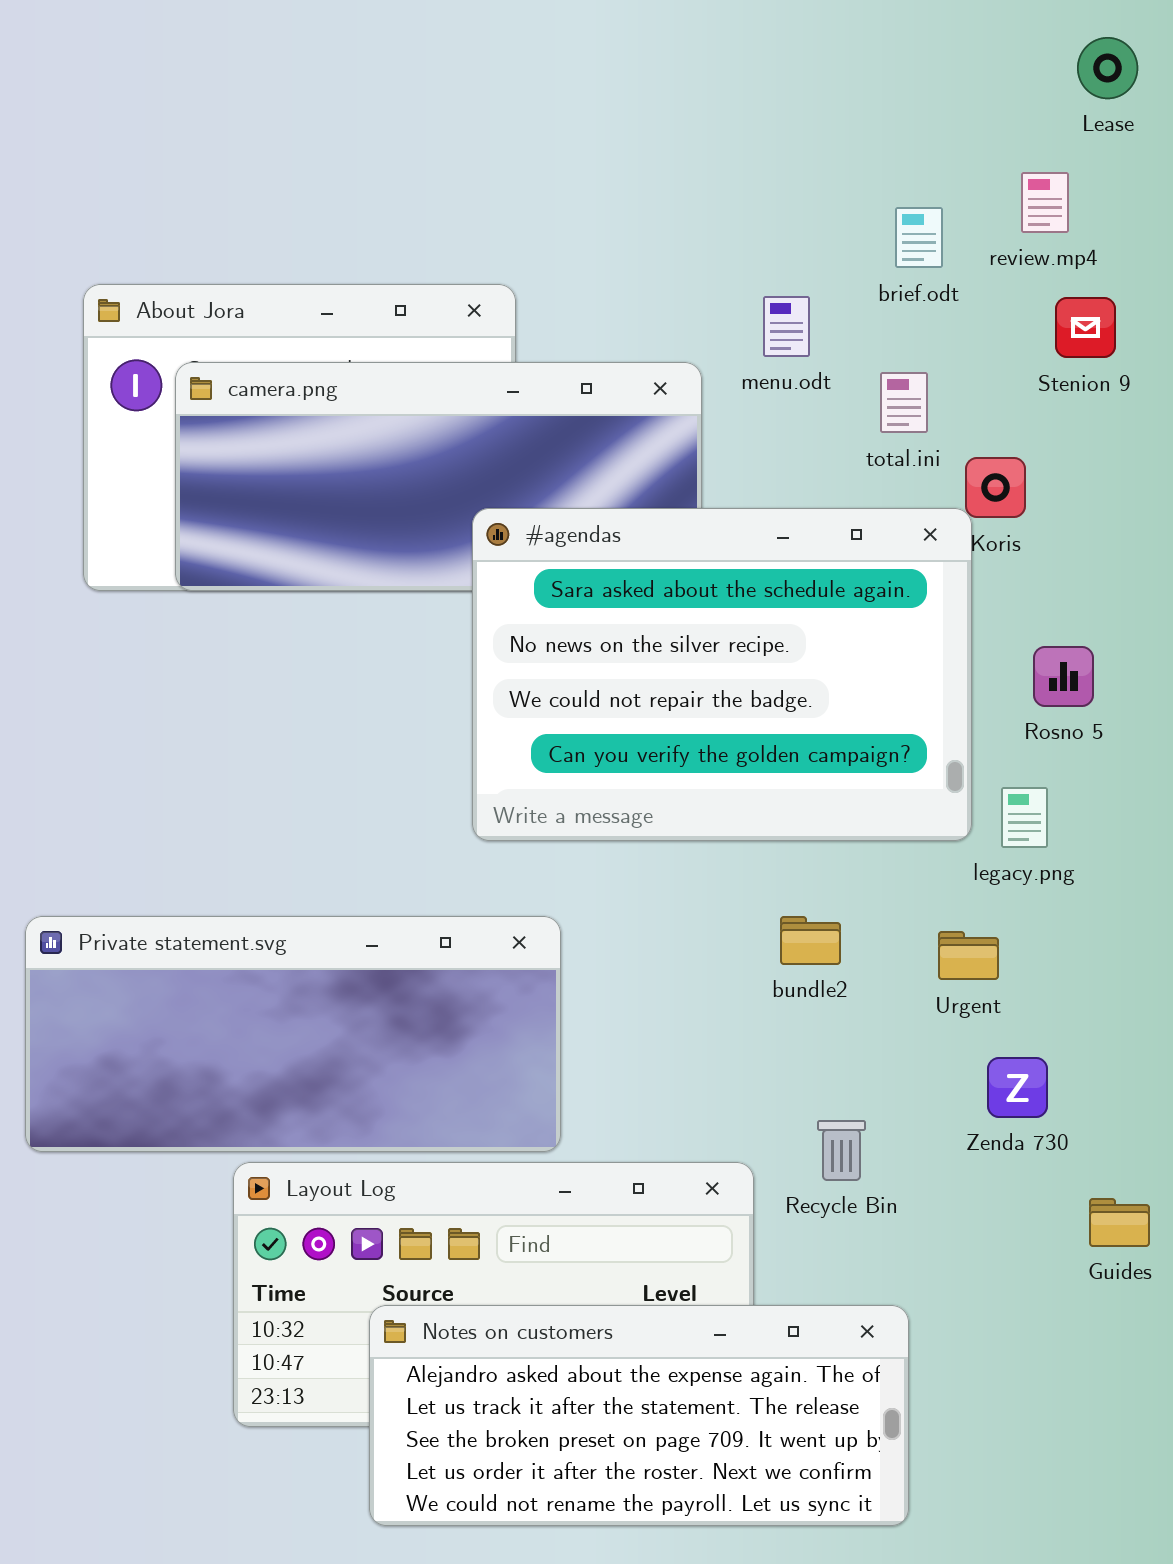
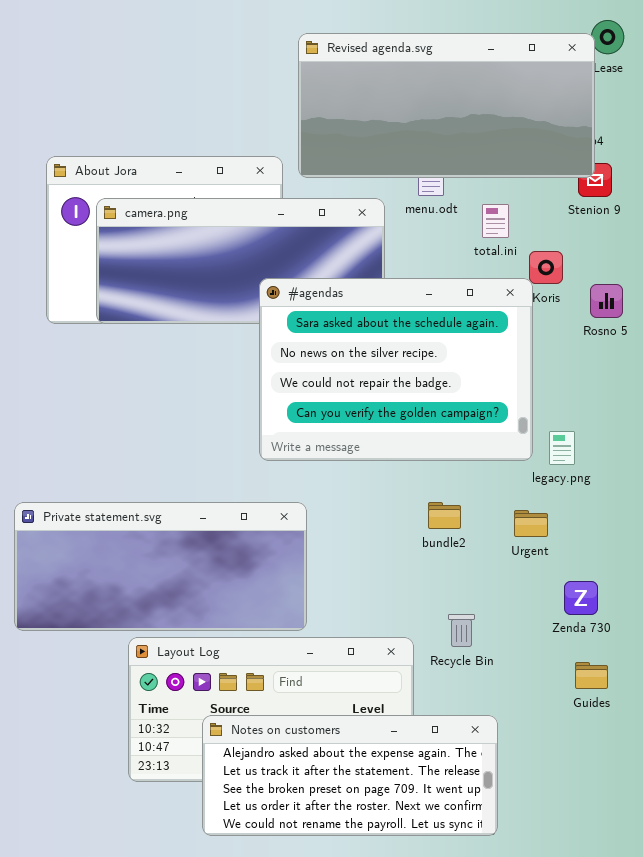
Revised agenda.svg: none -> [298,33,595,178], opened
Rosno 5: [1033,646,1094,707] -> [590,284,623,318], moved
Zenda 730: [987,1057,1048,1118] -> [564,581,598,615], moved
Guides: [1089,1198,1150,1247] -> [575,662,608,689], moved

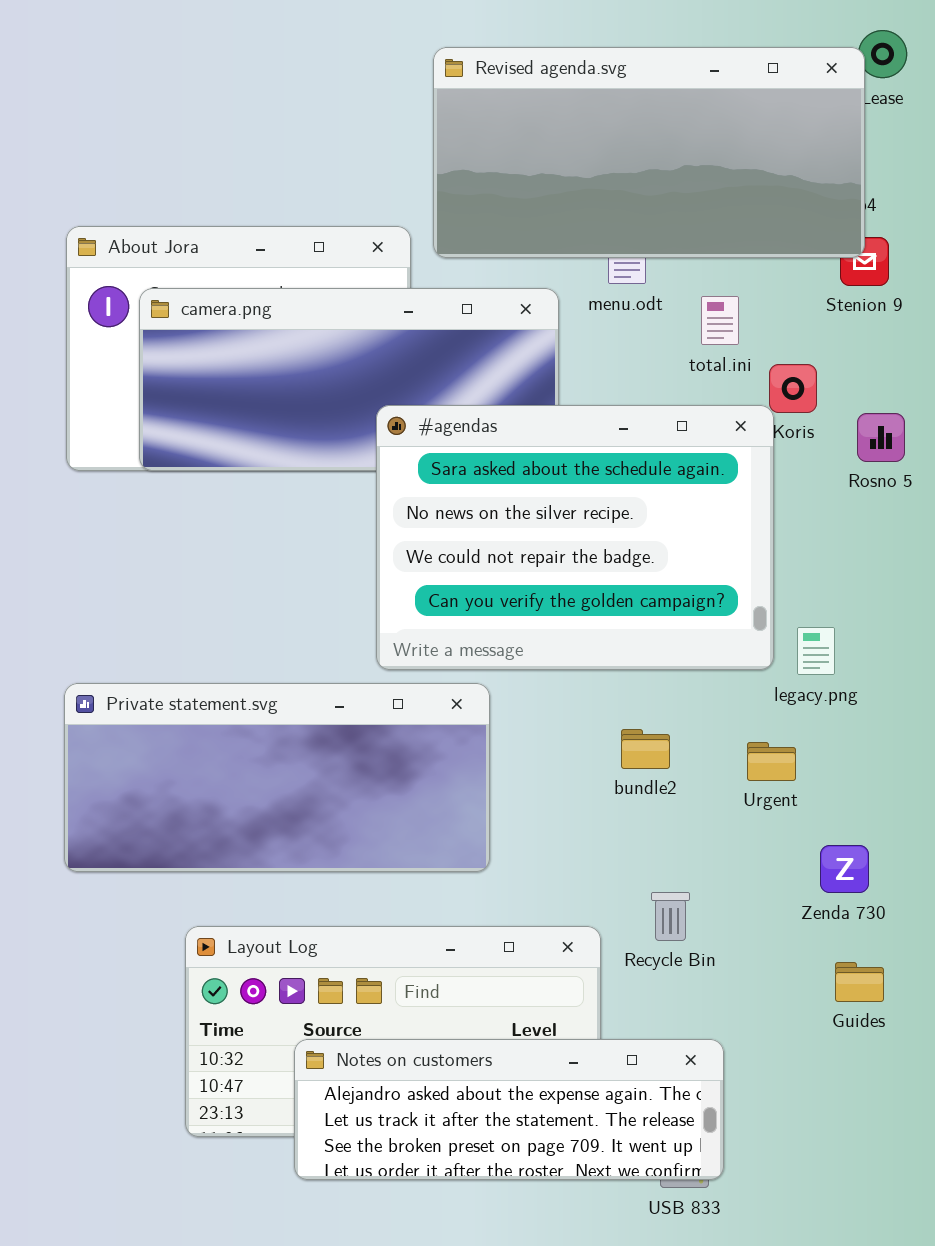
Private statement.svg: [14,502,307,631] -> [64,683,490,872], moved
Notes on customers: [202,715,498,836] -> [294,1039,724,1180], resized

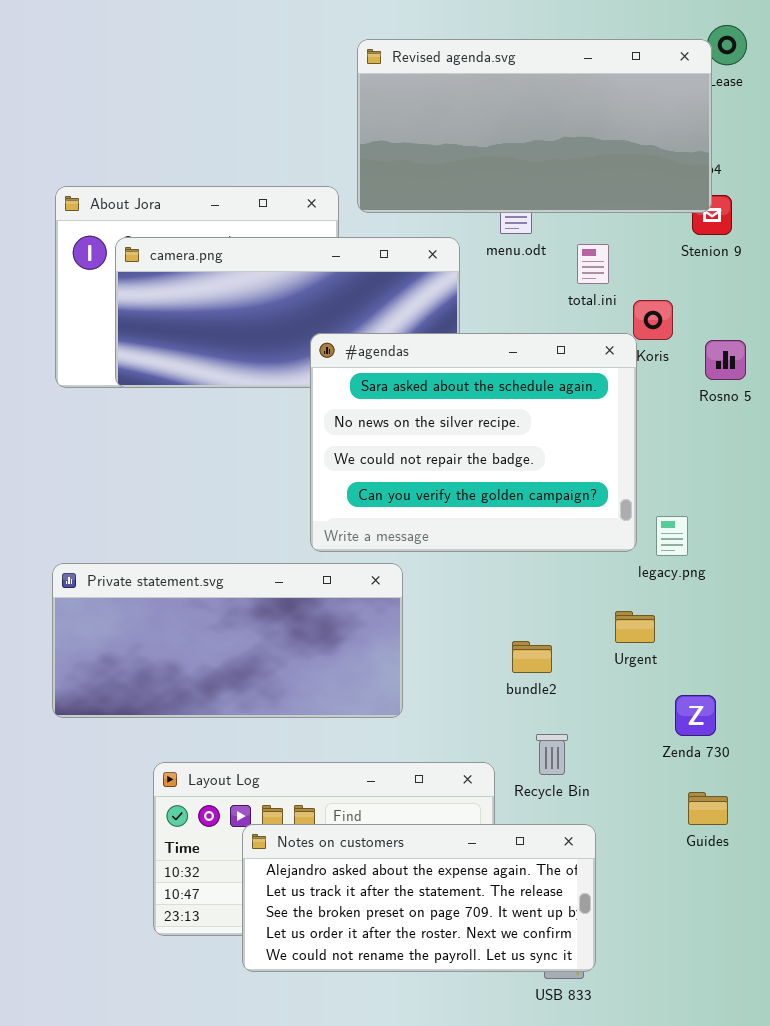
bundle2: [621,729,670,769] -> [512,641,552,673], moved
Notes on customers: [294,1039,724,1180] -> [242,824,596,972], resized

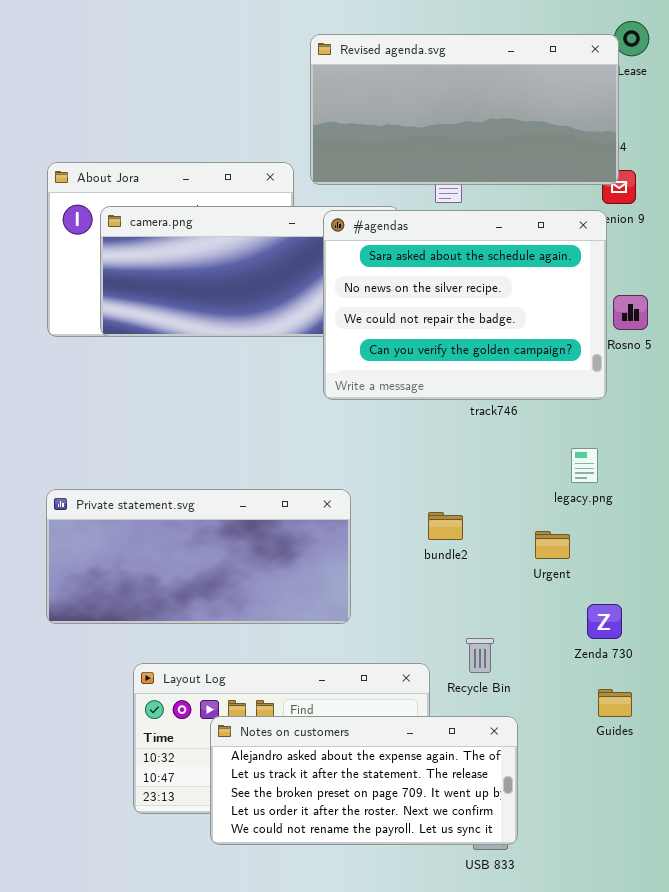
#agendas: [310,333,637,552] -> [323,210,607,400], moved
bundle2: [512,641,552,673] -> [428,512,463,540], moved

